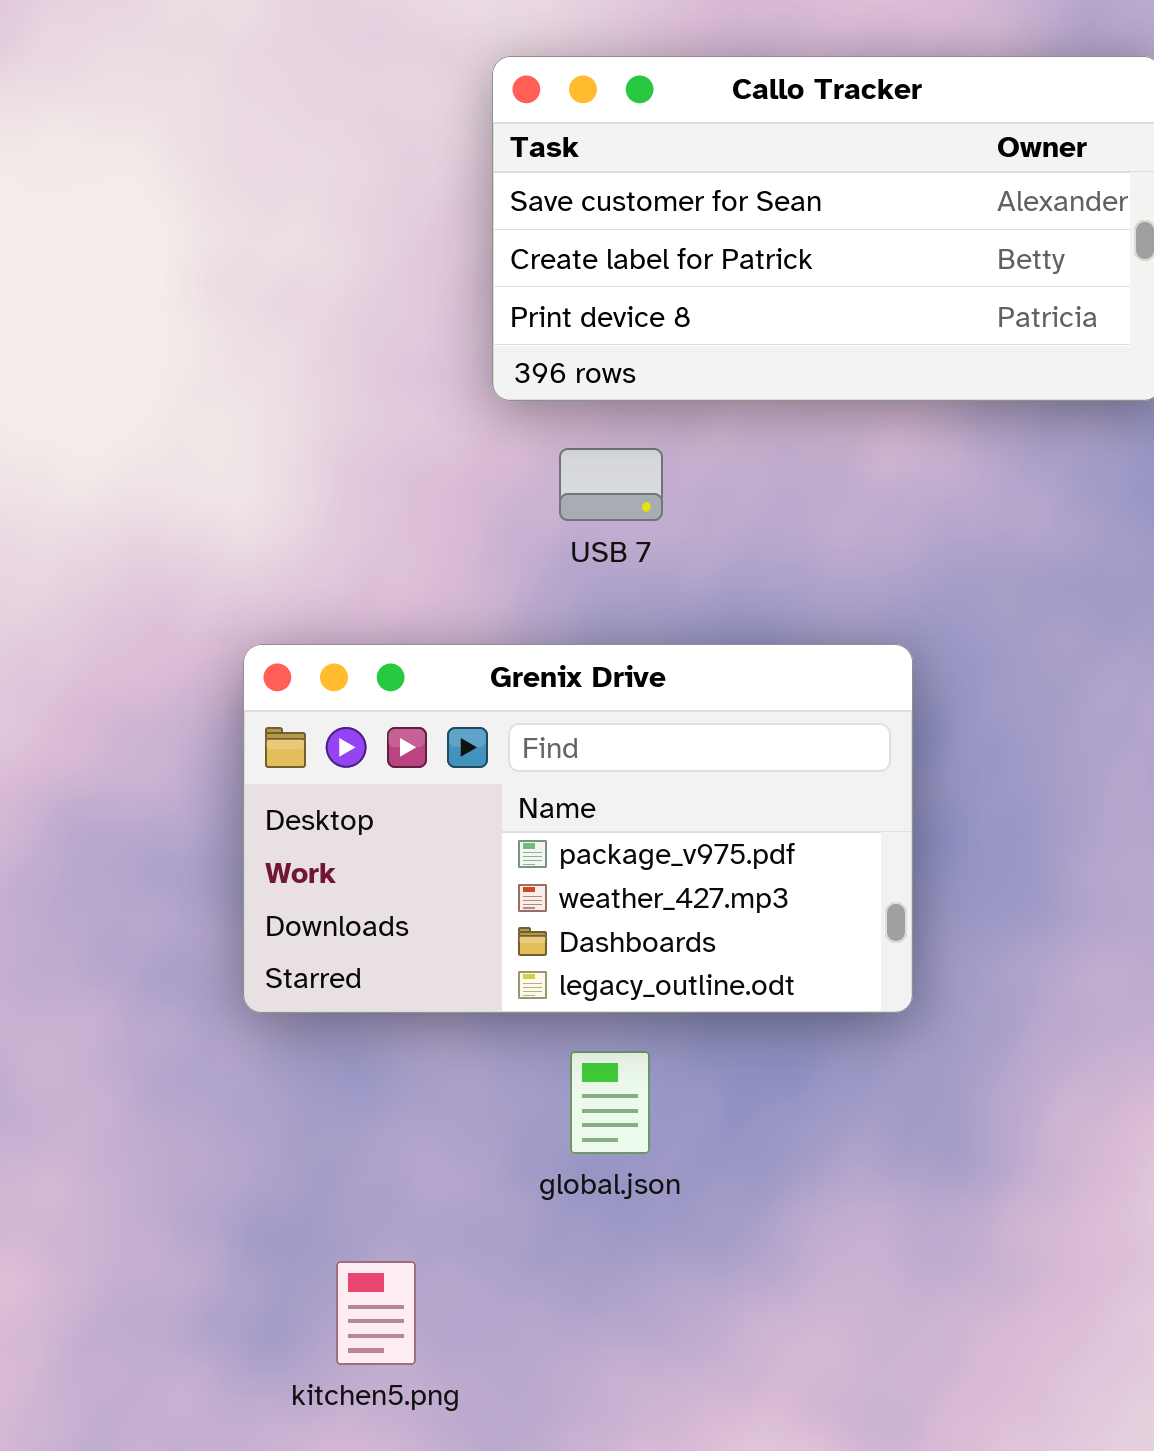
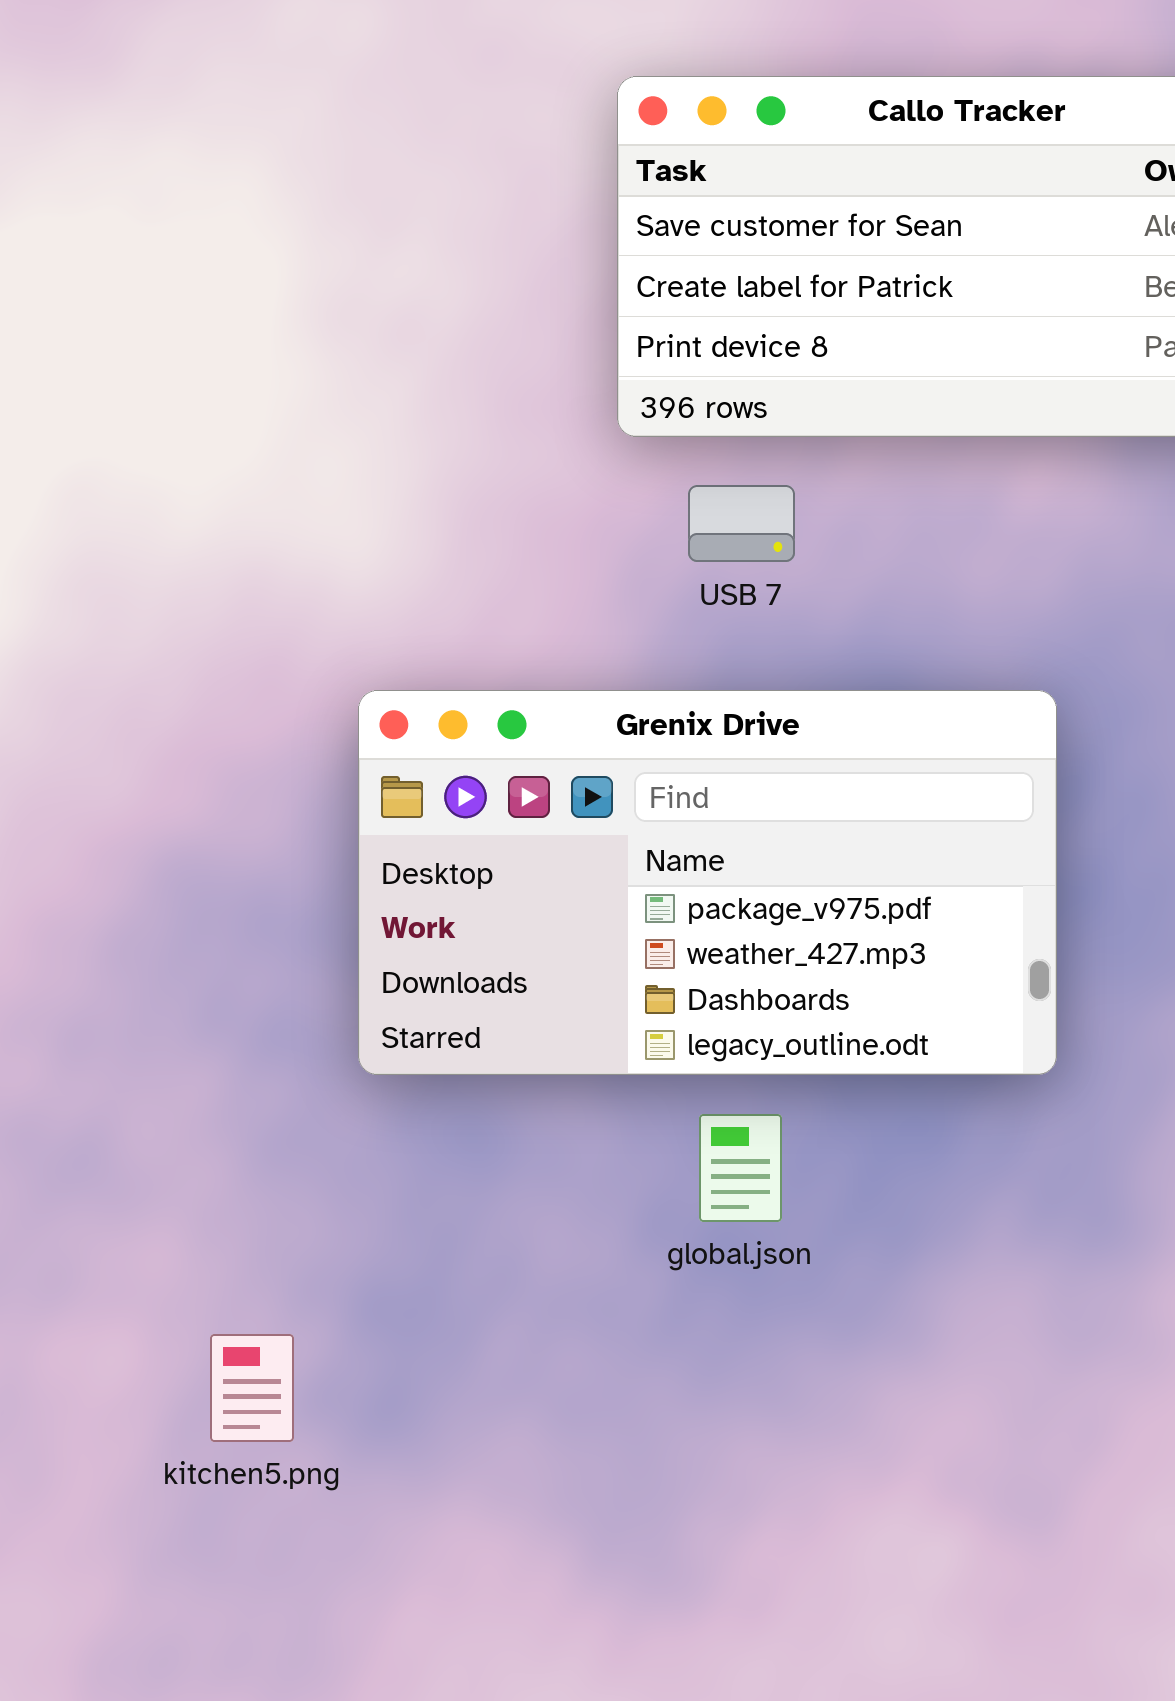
kitchen5.png: [336,1261,416,1365] -> [210,1334,294,1442], moved

